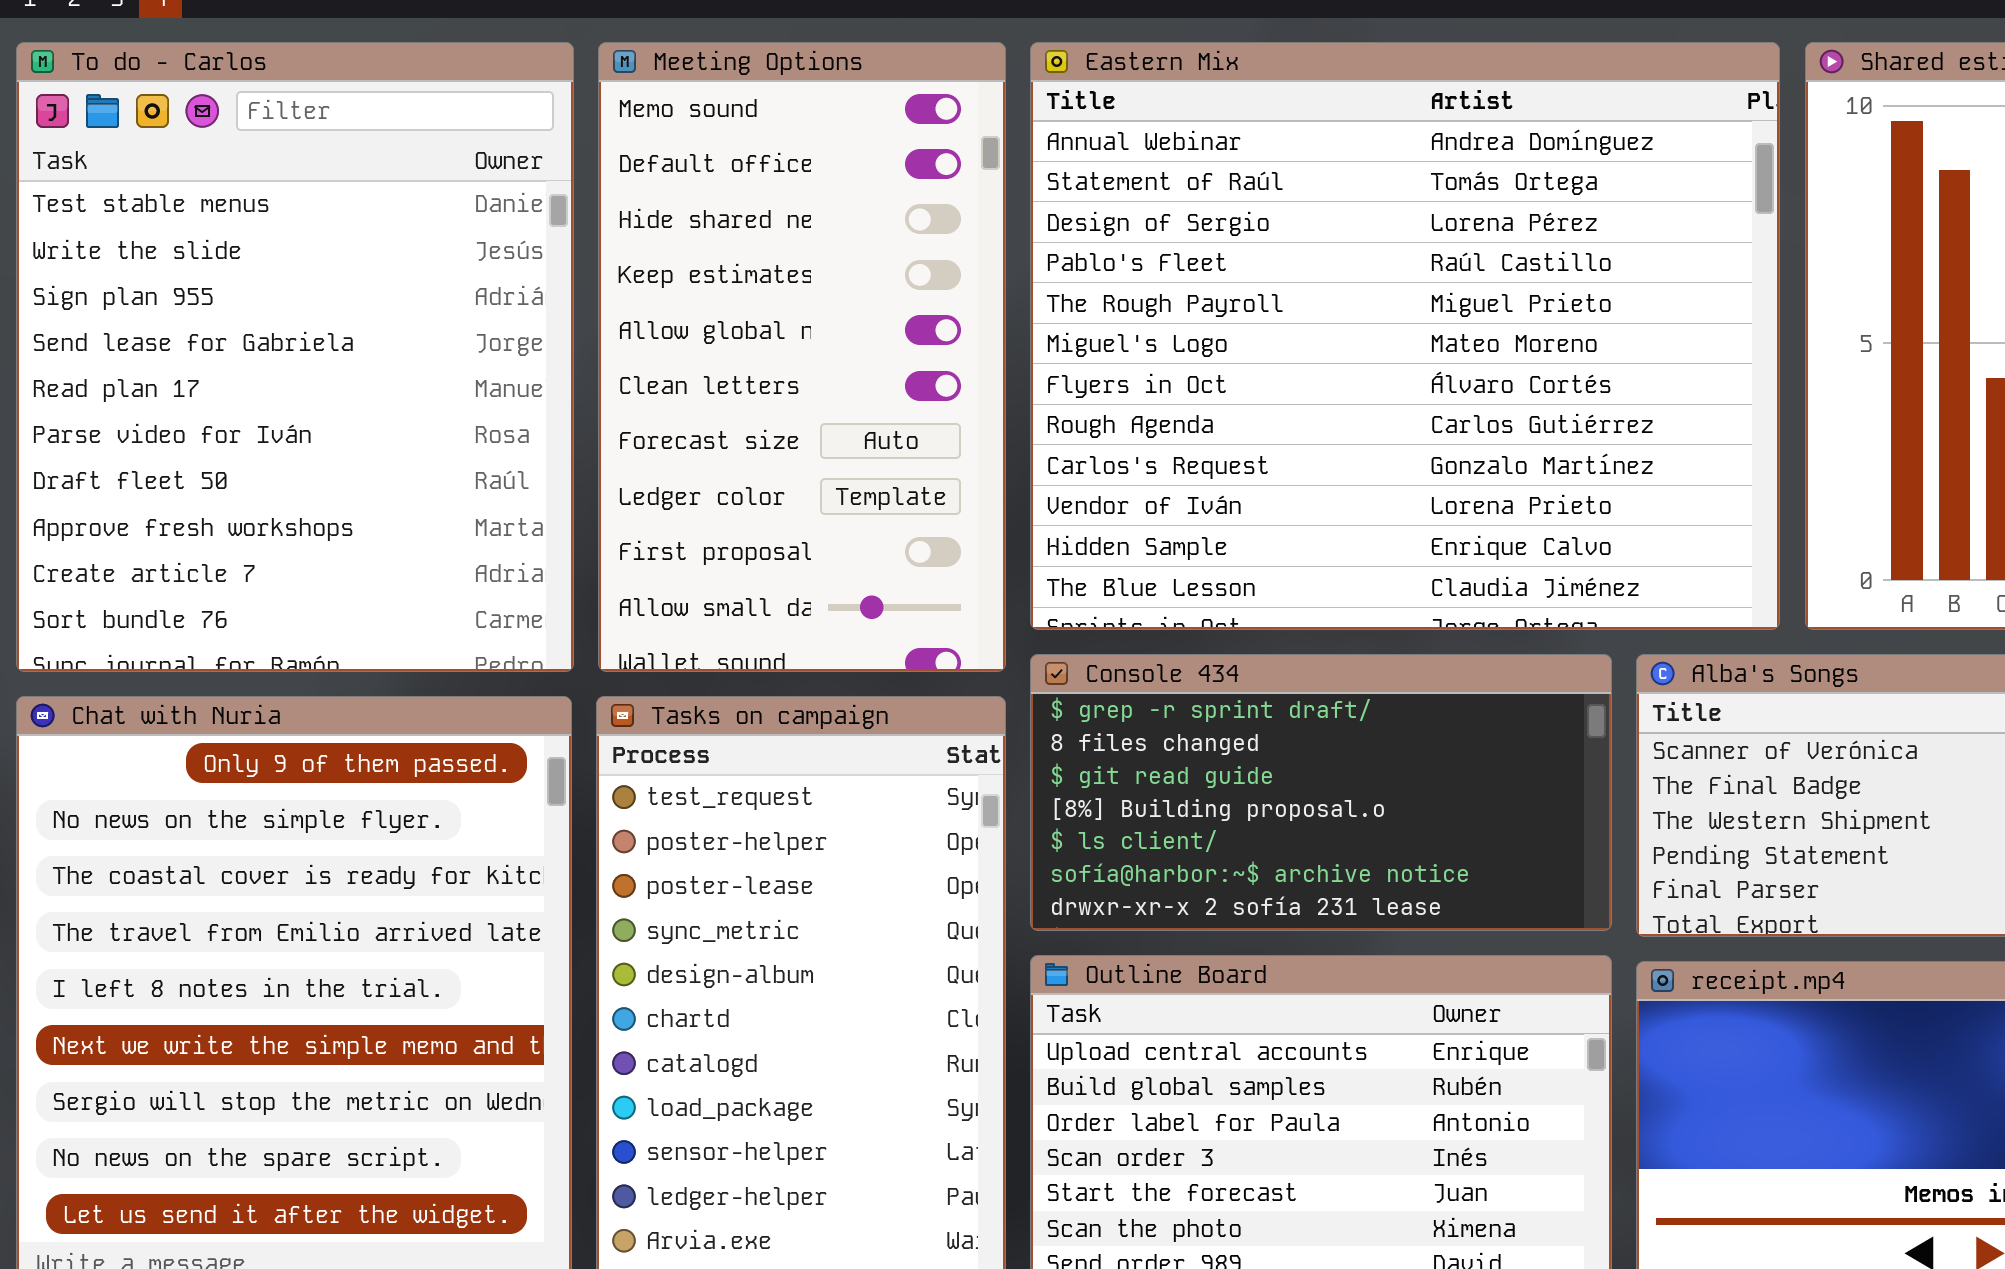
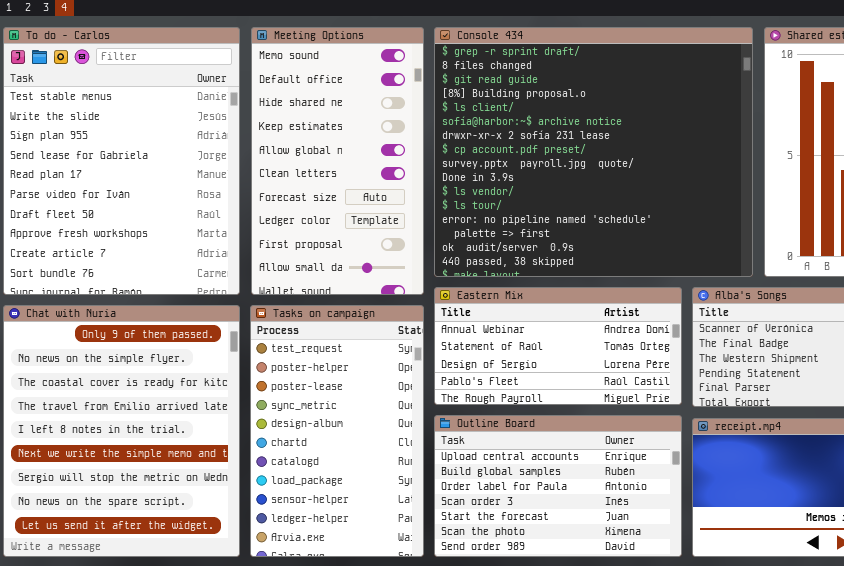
Eastern Mix: [1030,42,1780,630] -> [434,287,682,405], moved, resized
Console 434: [1030,654,1612,931] -> [434,27,753,277], moved, resized

